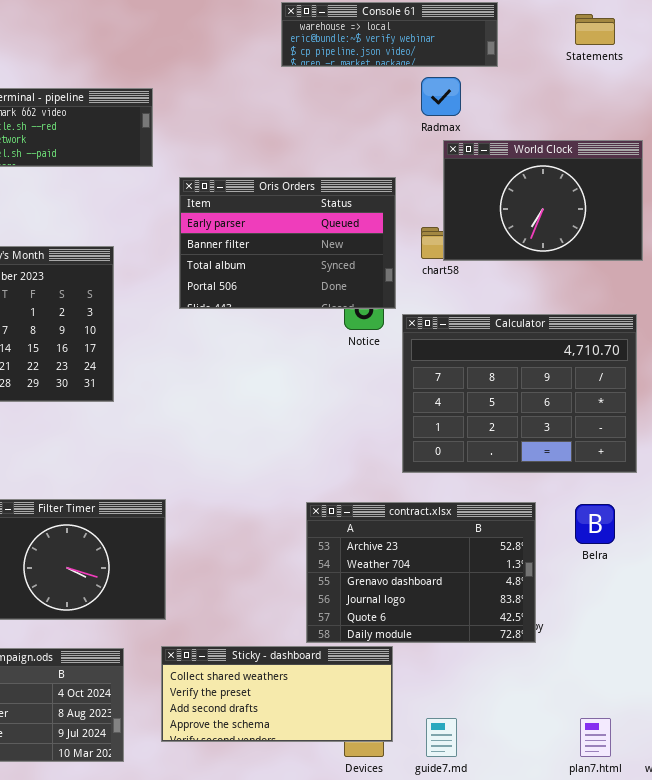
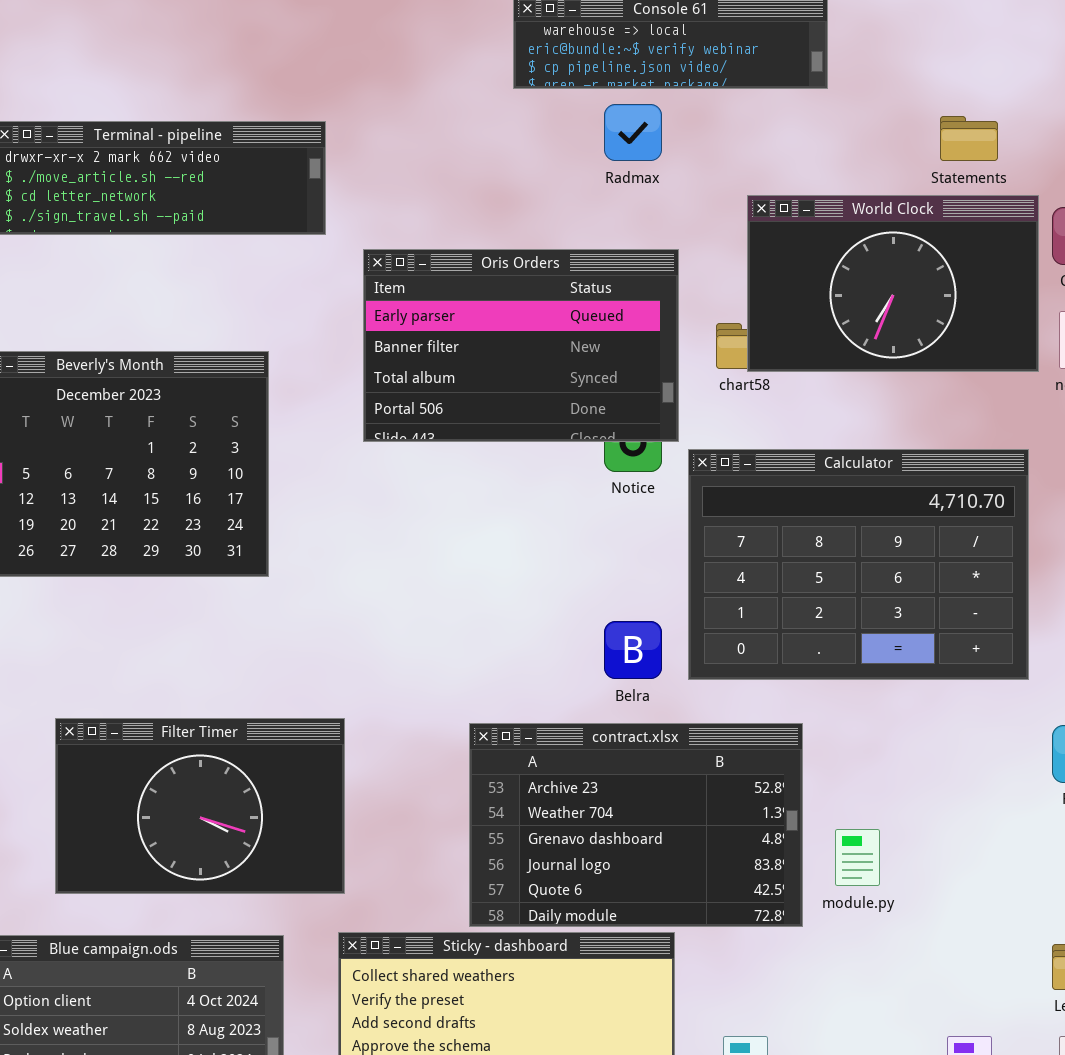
Statements: [575,14,615,45] -> [940,116,998,161], moved
Radmax: [421,77,461,116] -> [604,104,662,161], moved
contract.xlsx: [306,502,536,643] -> [469,723,803,927], moved
Belra: [575,504,615,544] -> [604,621,662,679], moved

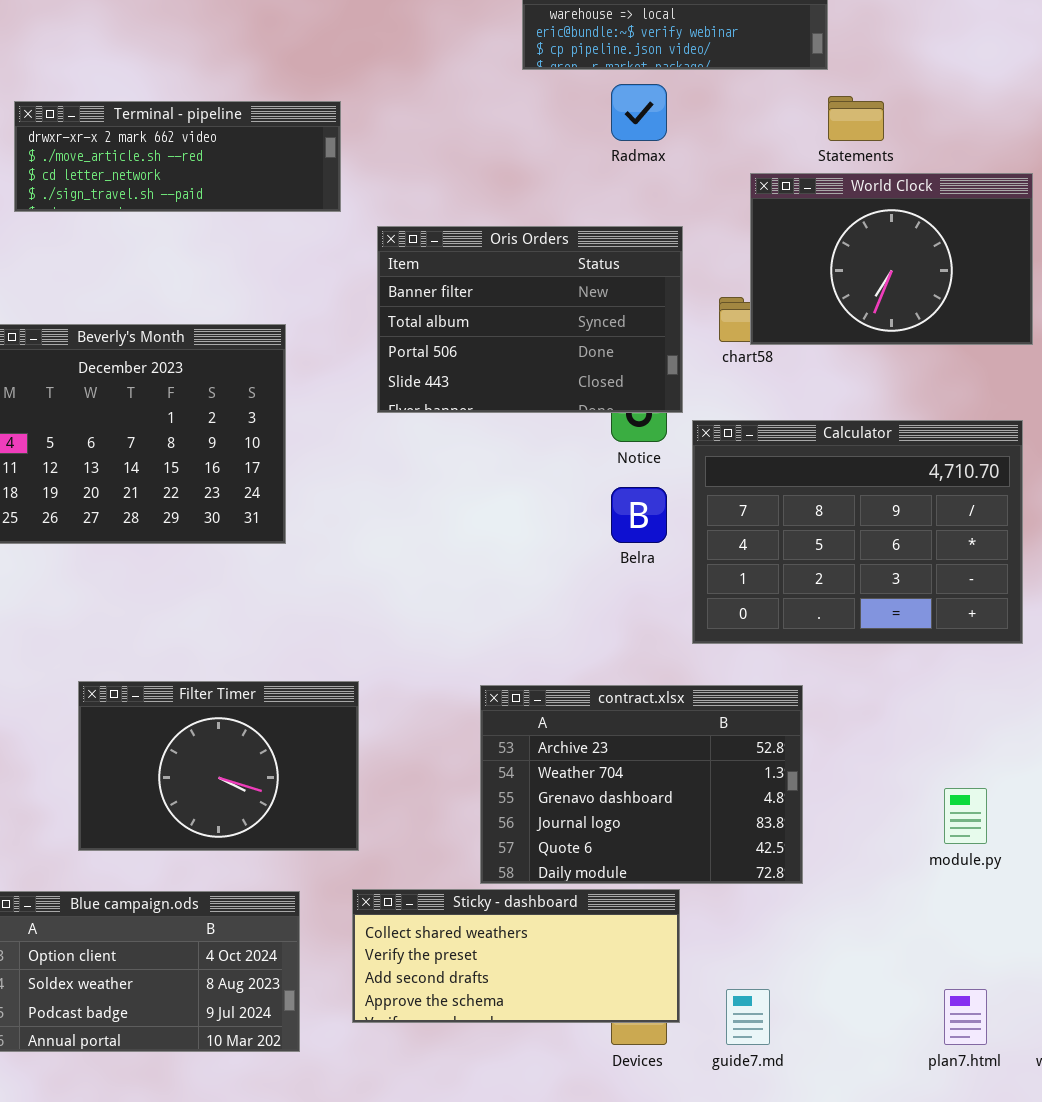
Statements: [940,116,998,161] -> [828,96,884,141], moved
Oris Orders: [363,249,679,442] -> [377,226,683,413], scrolled down 1 row
Belra: [604,621,662,679] -> [611,487,667,543], moved
module.py: [835,829,880,886] -> [944,788,987,844], moved

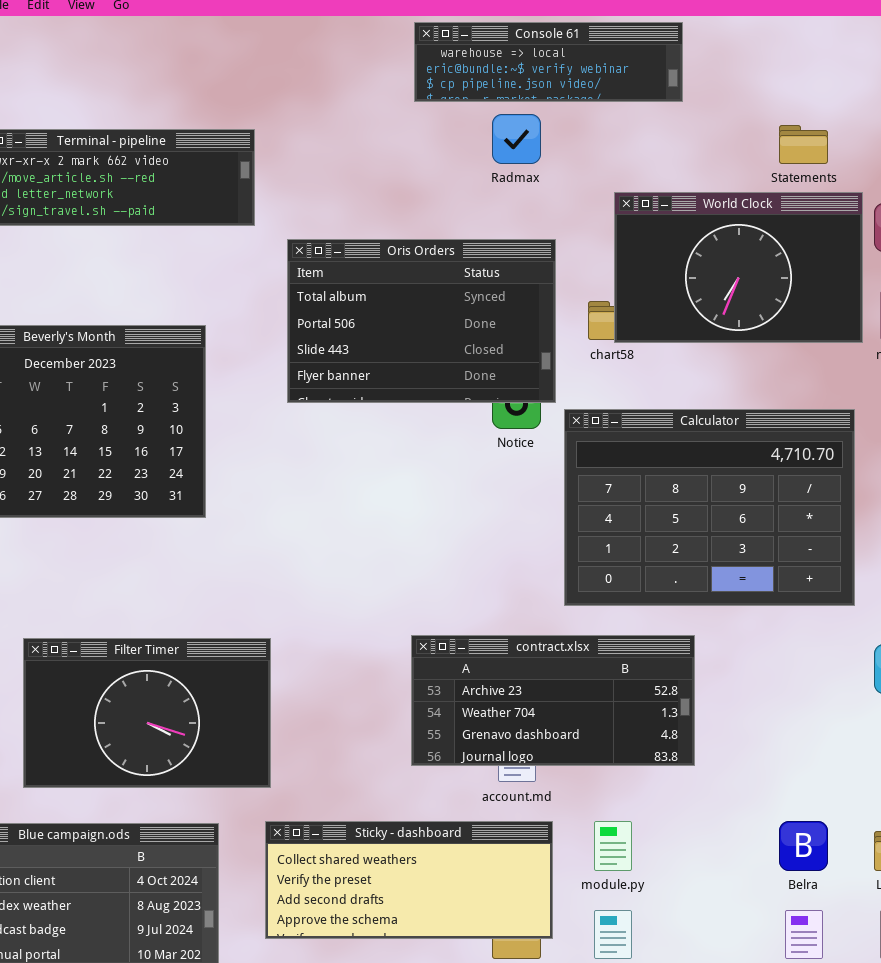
Statements: [828,96,884,141] -> [779,125,828,164], moved
Oris Orders: [377,226,683,413] -> [287,239,556,403], scrolled down 1 row
Belra: [611,487,667,543] -> [779,821,828,871], moved
contract.xlsx: [480,685,803,884] -> [411,635,695,766], moved, resized
module.py: [944,788,987,844] -> [594,821,632,871], moved

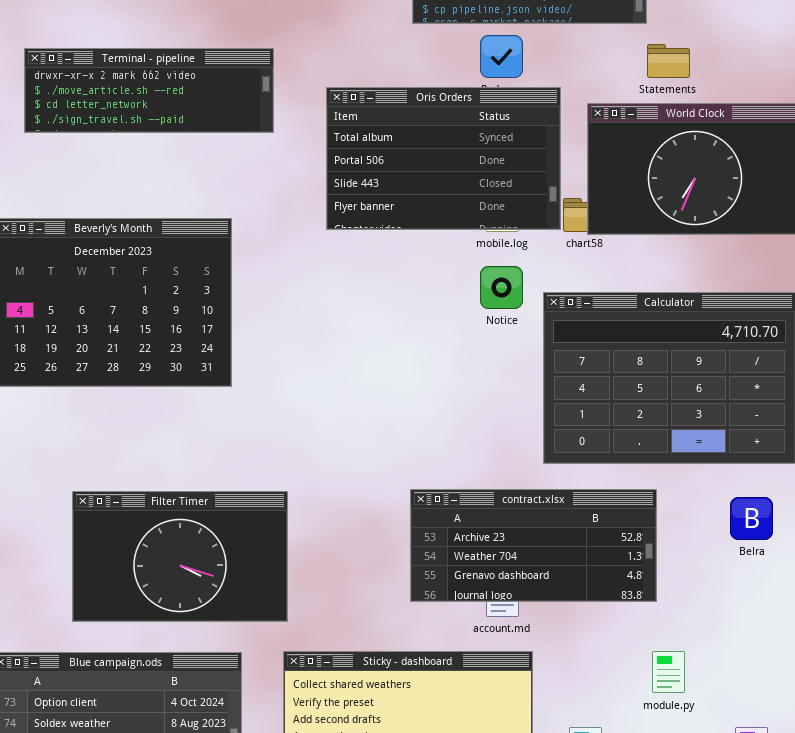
Statements: [779,125,828,164] -> [647,44,690,78], moved
Oris Orders: [287,239,556,403] -> [326,87,561,230], moved
module.py: [594,821,632,871] -> [652,651,685,693], moved
Belra: [779,821,828,871] -> [730,497,773,540], moved

